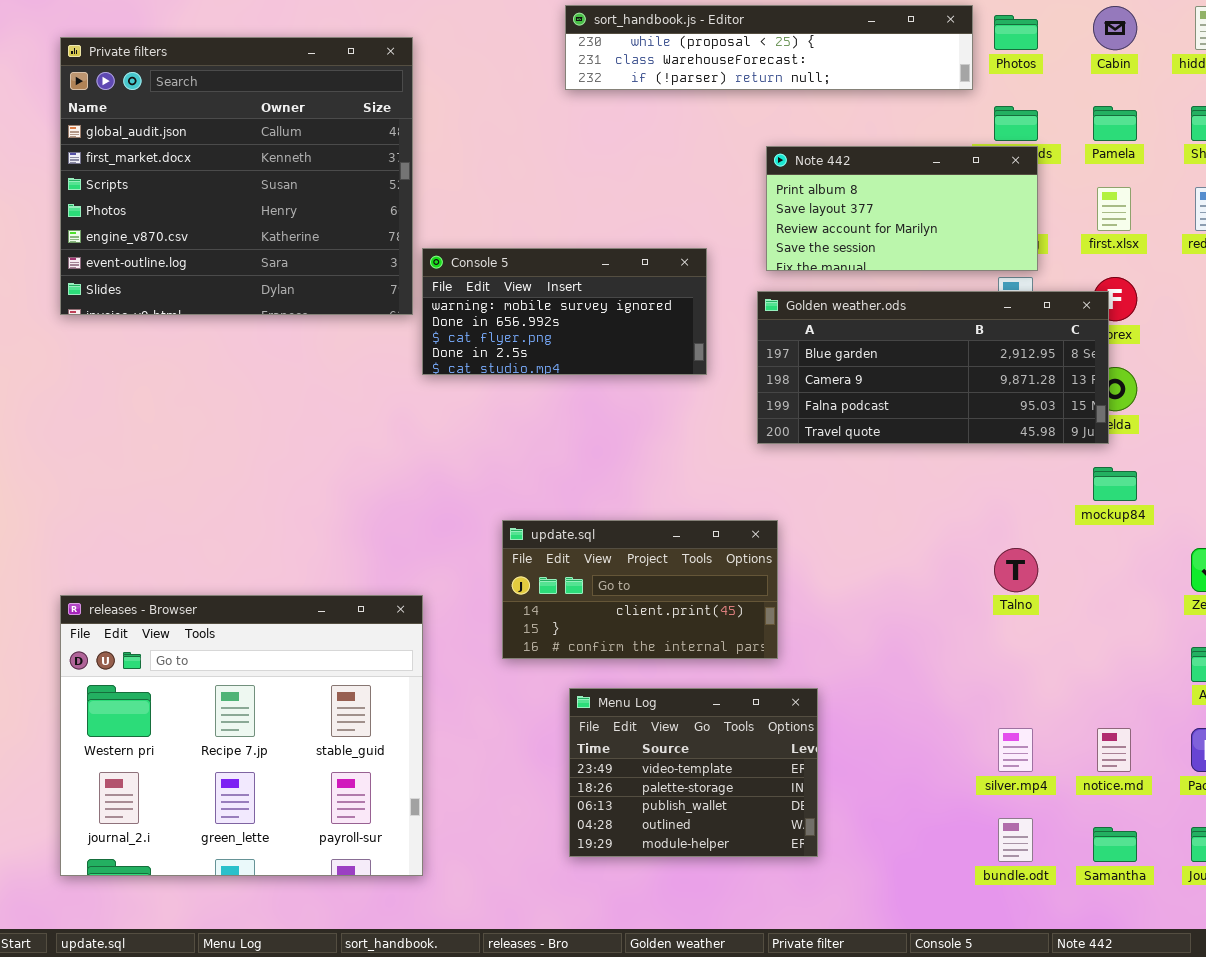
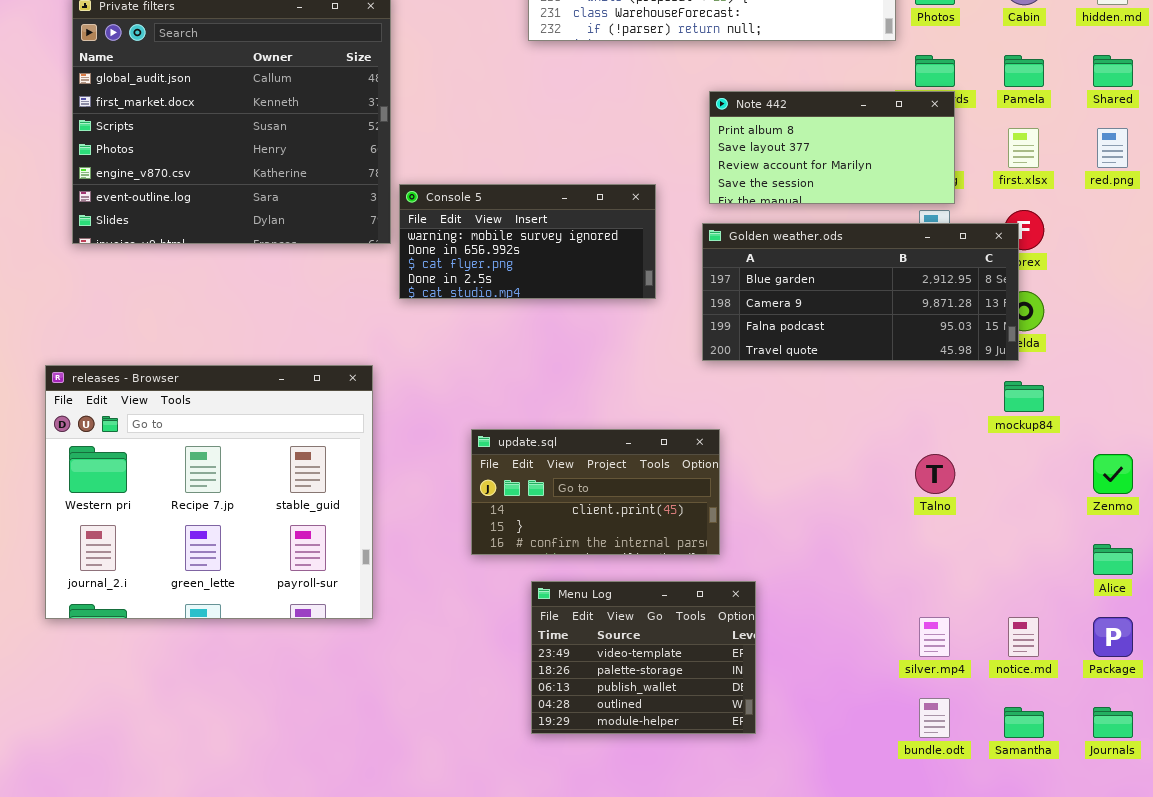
releases - Browser: [60,595,423,876] -> [45,365,373,619], moved

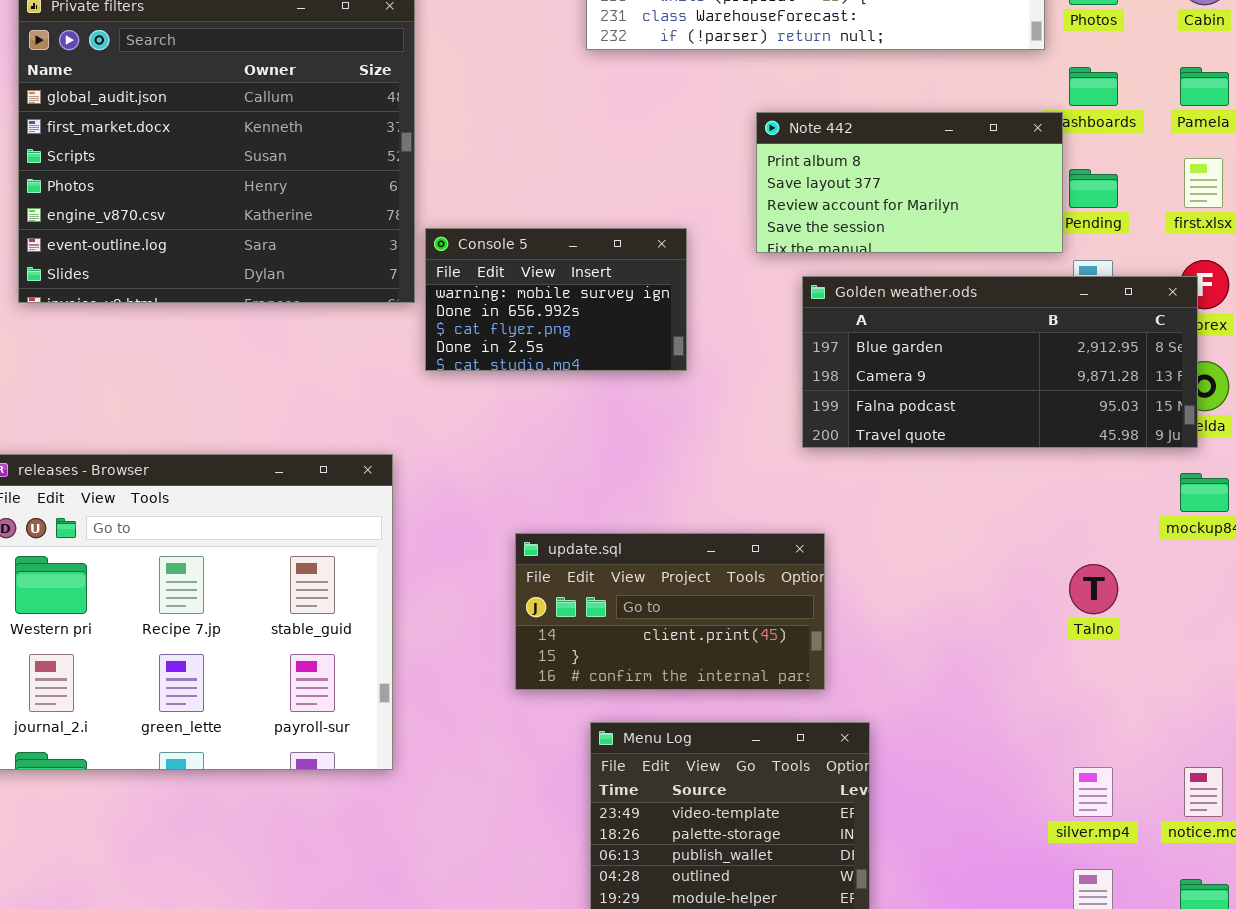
Note 442: [709,91,955,204] -> [756,112,1063,253], moved
Console 5: [399,184,656,299] -> [425,228,687,371], resized

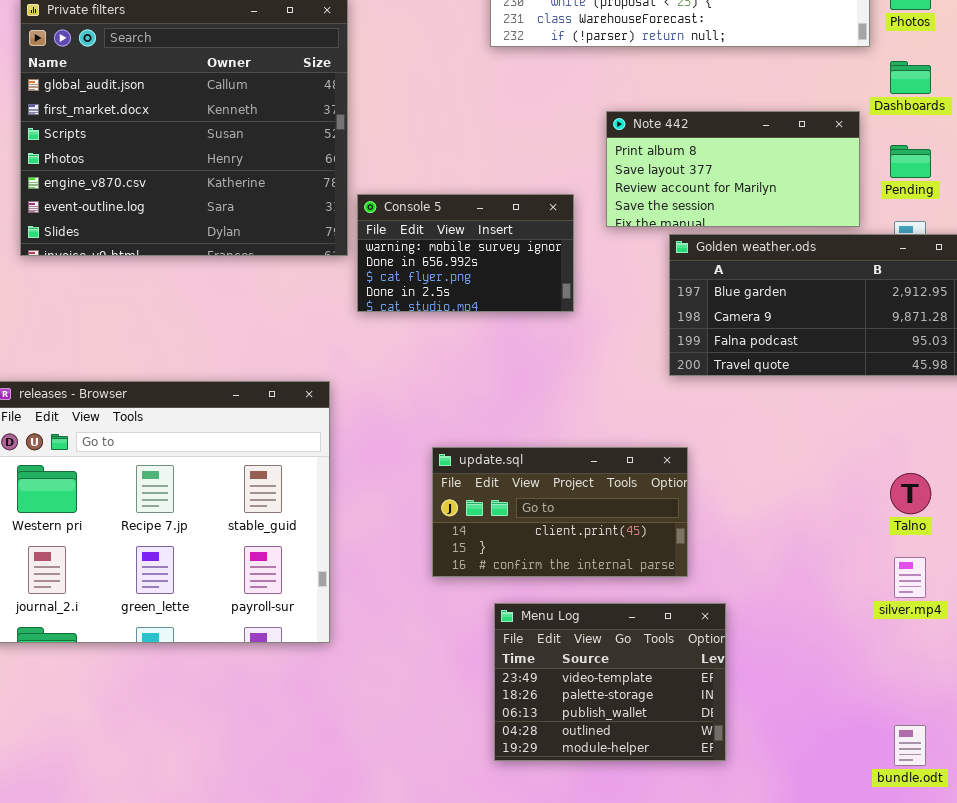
Note 442: [756,112,1063,253] -> [606,111,860,227], moved
silver.mp4: [1073,767,1113,817] -> [894,557,926,598], moved

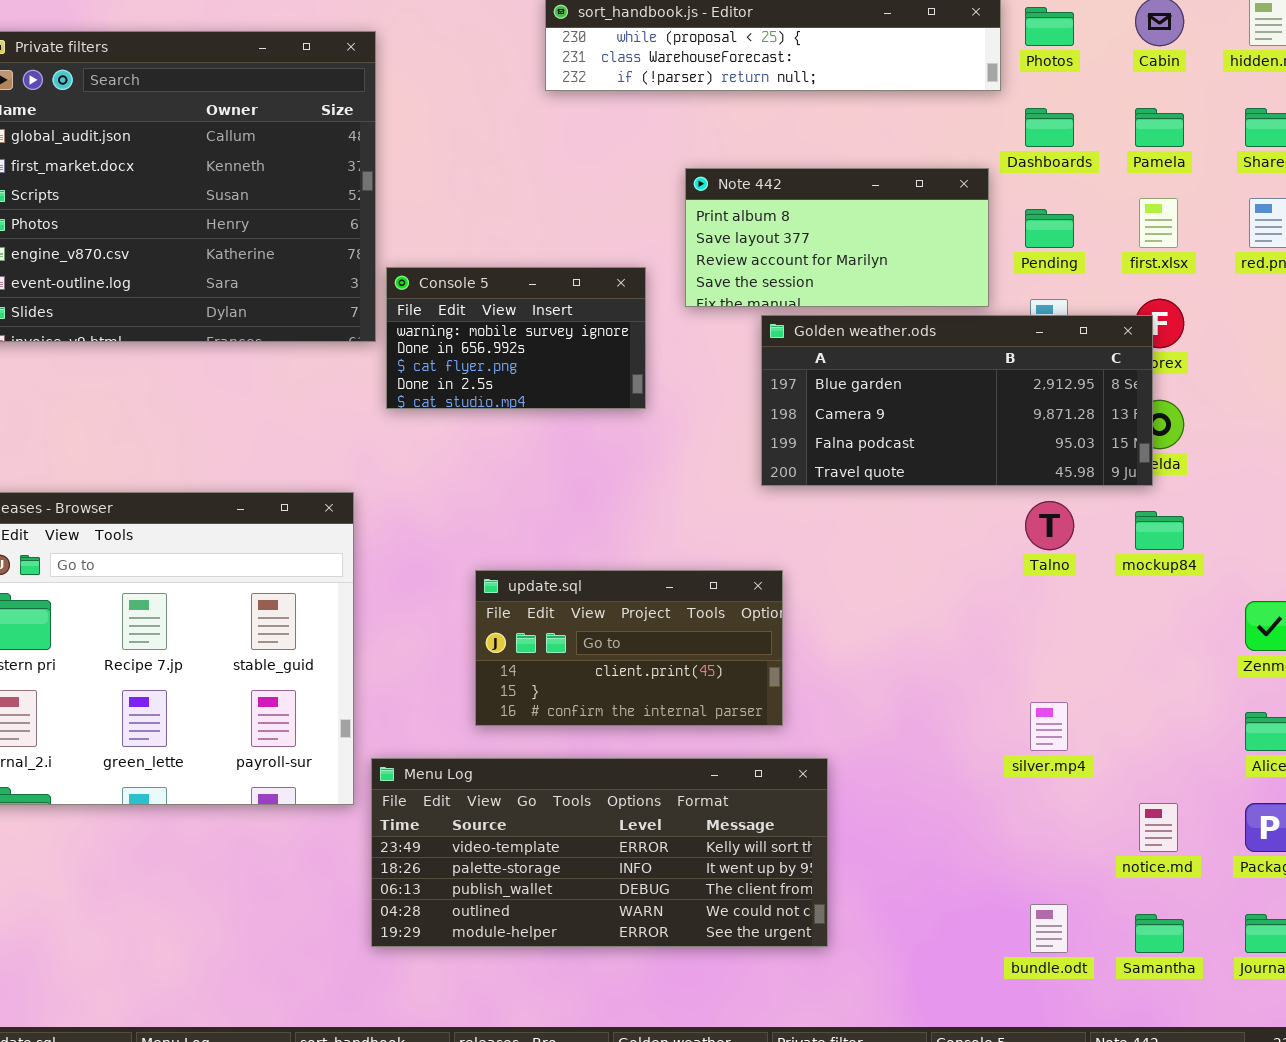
Talno: [890,473,931,514] -> [1025,501,1074,550], moved
Menu Log: [494,603,726,761] -> [371,758,828,947], resized

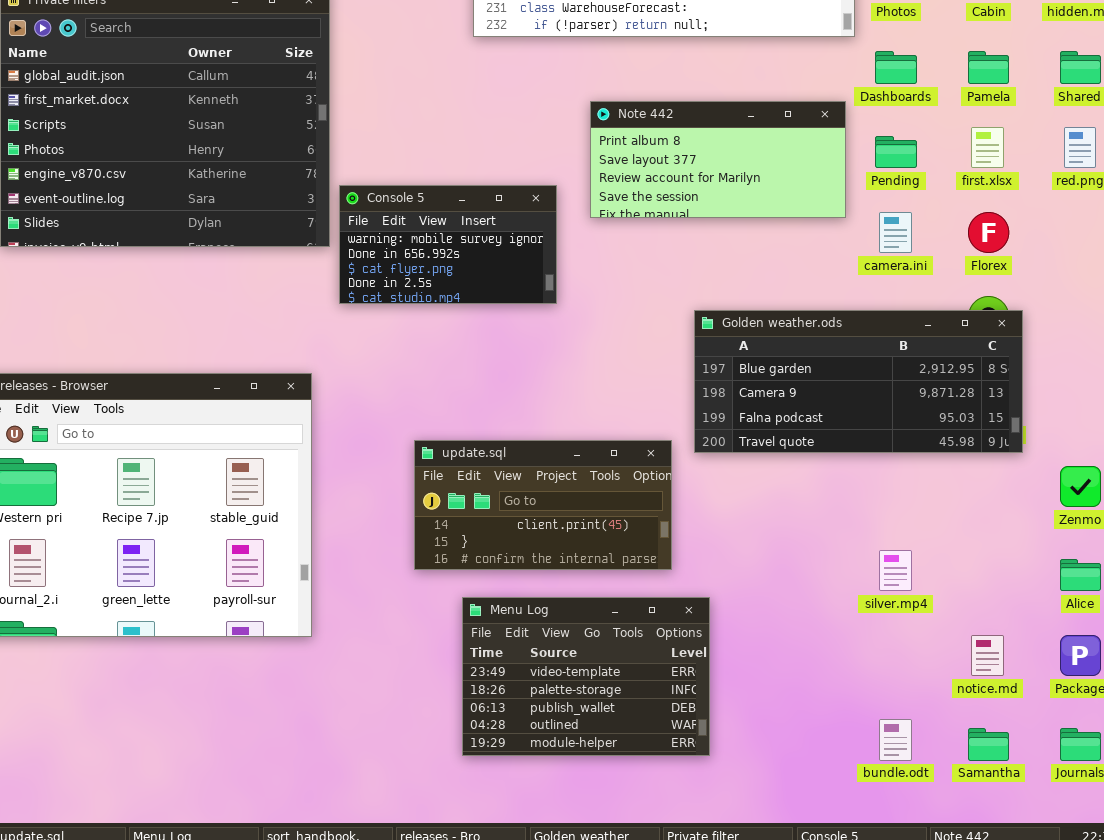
Golden weather.ods: [761,315,1153,486] -> [694,310,1023,453], moved
Menu Log: [371,758,828,947] -> [462,597,710,756], resized

